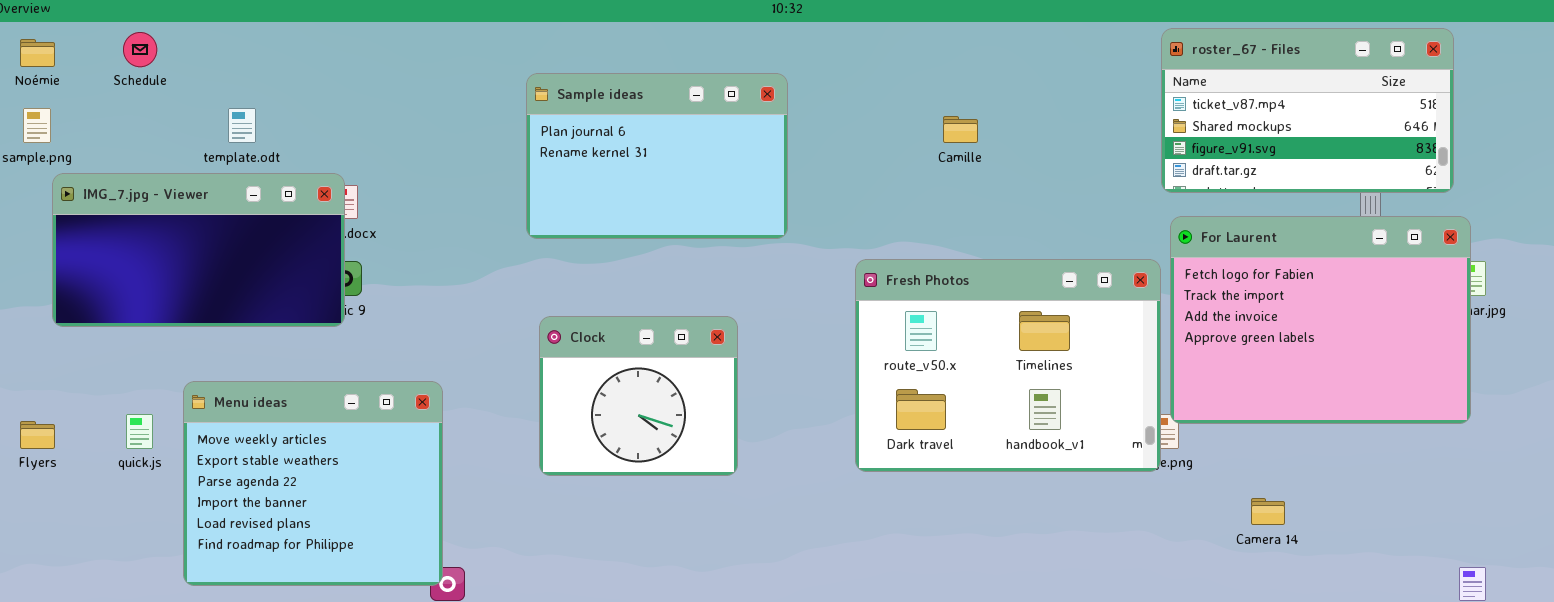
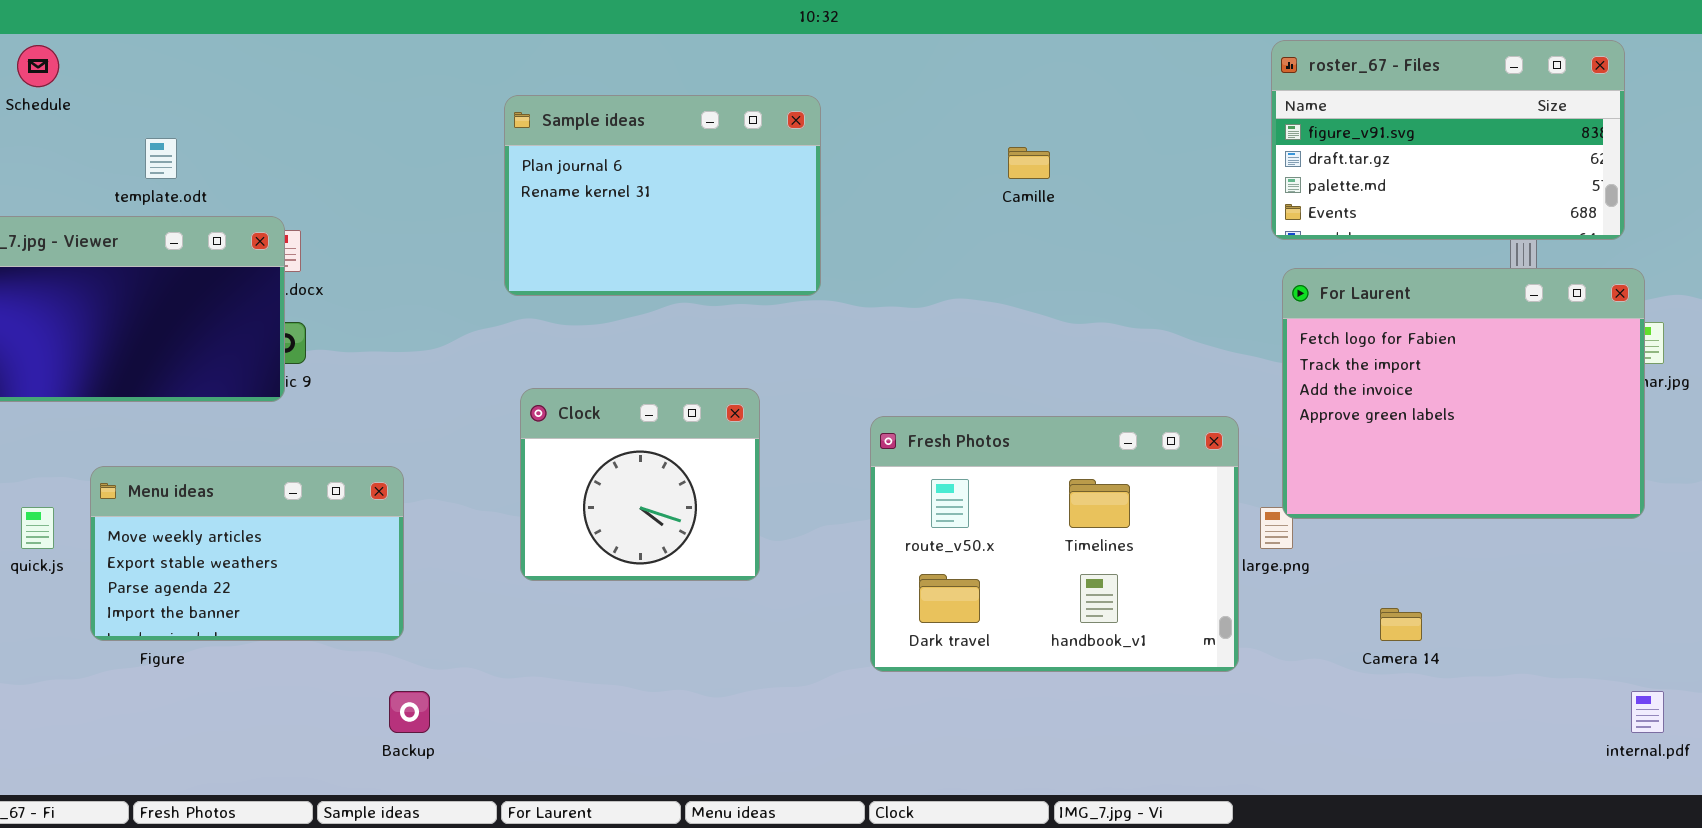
roster_67 - Files: [1161,28,1454,193] -> [1271,40,1625,240], scrolled down 2 rows
Fresh Photos: [855,259,1161,472] -> [870,416,1239,672], moved
Menu ideas: [183,381,443,586] -> [90,466,404,641], resized

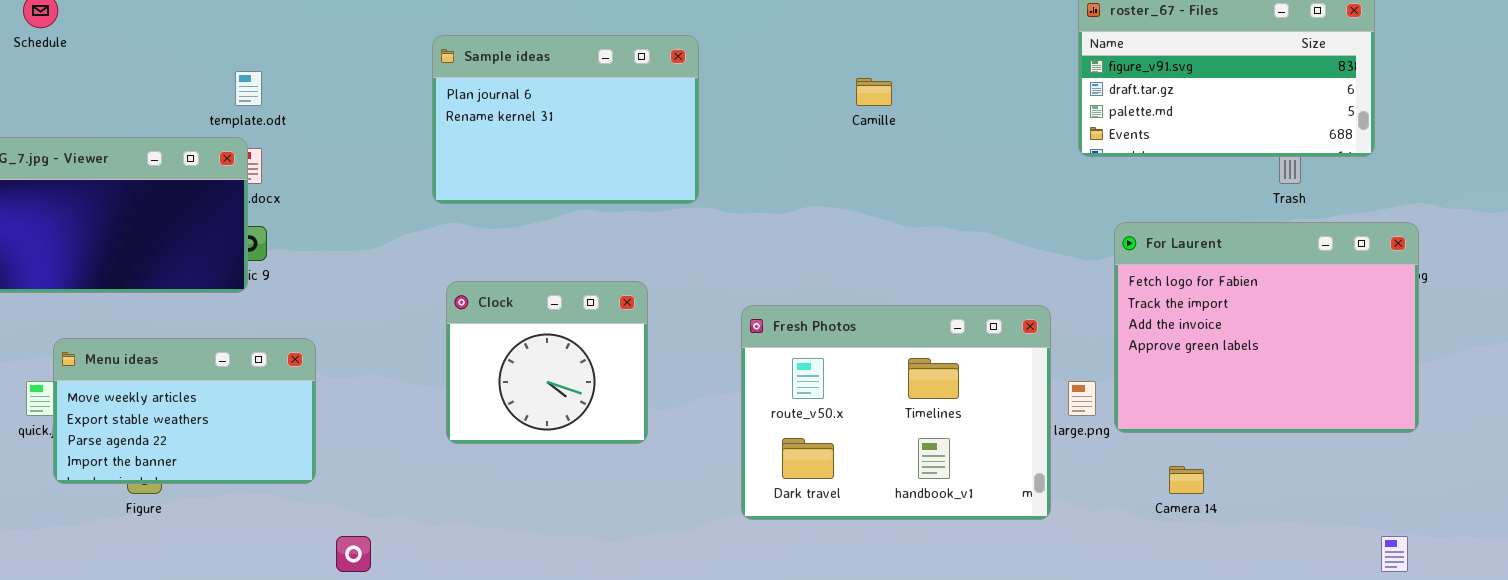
template.odt: [145,138,177,179] -> [235,71,262,106], moved
For Laurent: [1282,268,1645,519] -> [1114,222,1419,433], moved
Menu ideas: [90,466,404,641] -> [53,338,316,484], moved

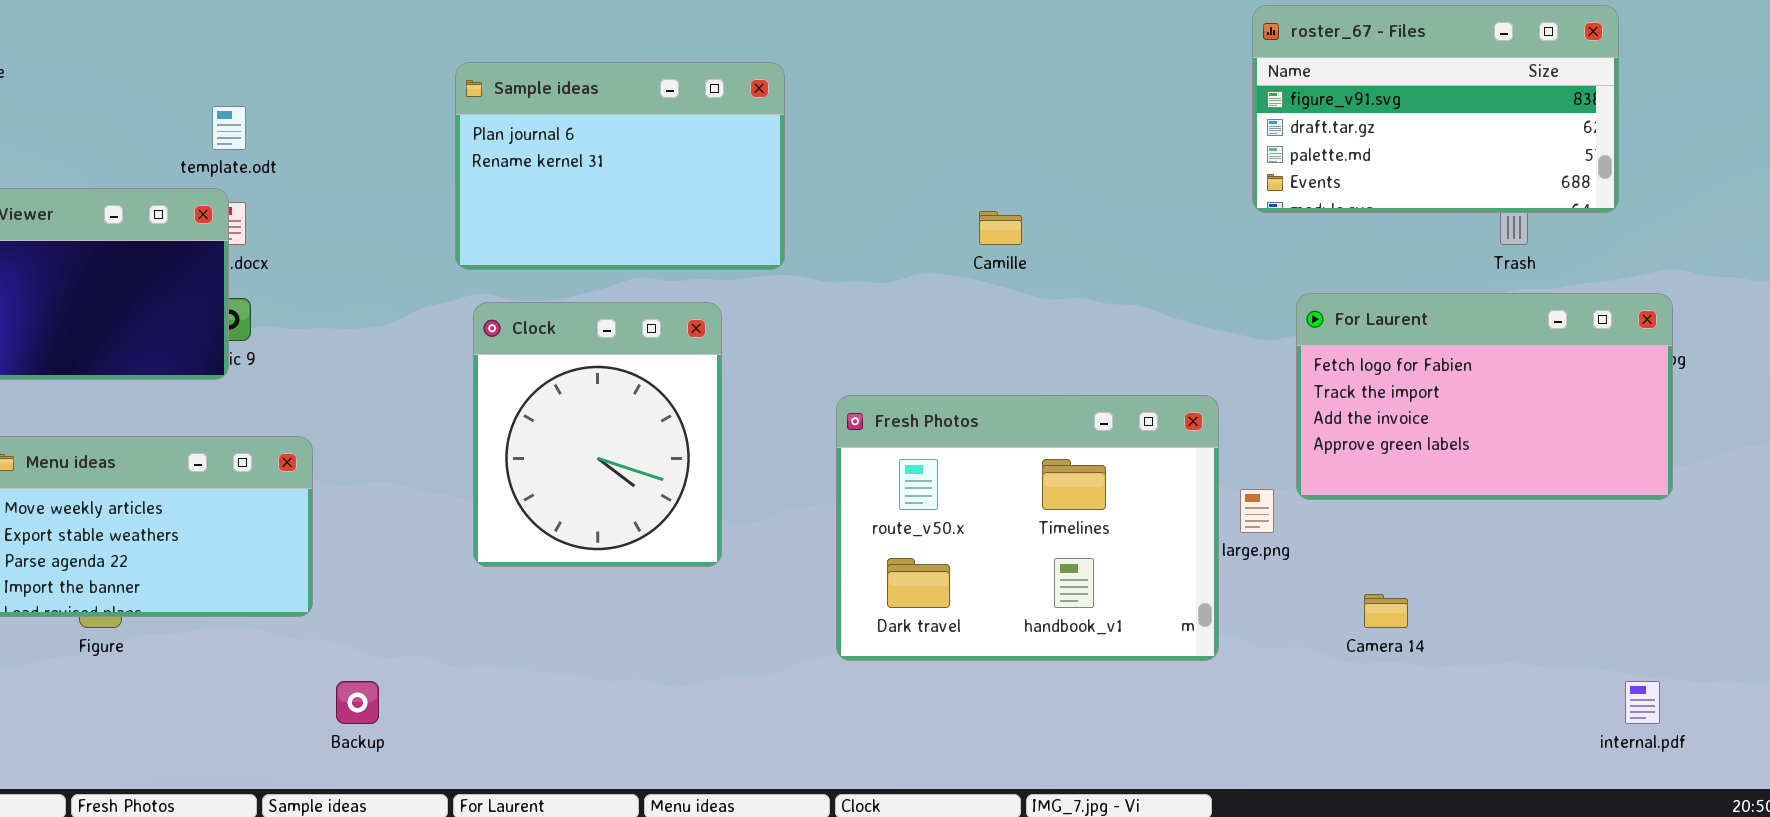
Camille: [856,78,892,106] -> [979,211,1022,245], moved
For Laurent: [1114,222,1419,433] -> [1296,293,1673,500], resized
Clock: [446,281,648,444] -> [473,302,722,567], resized

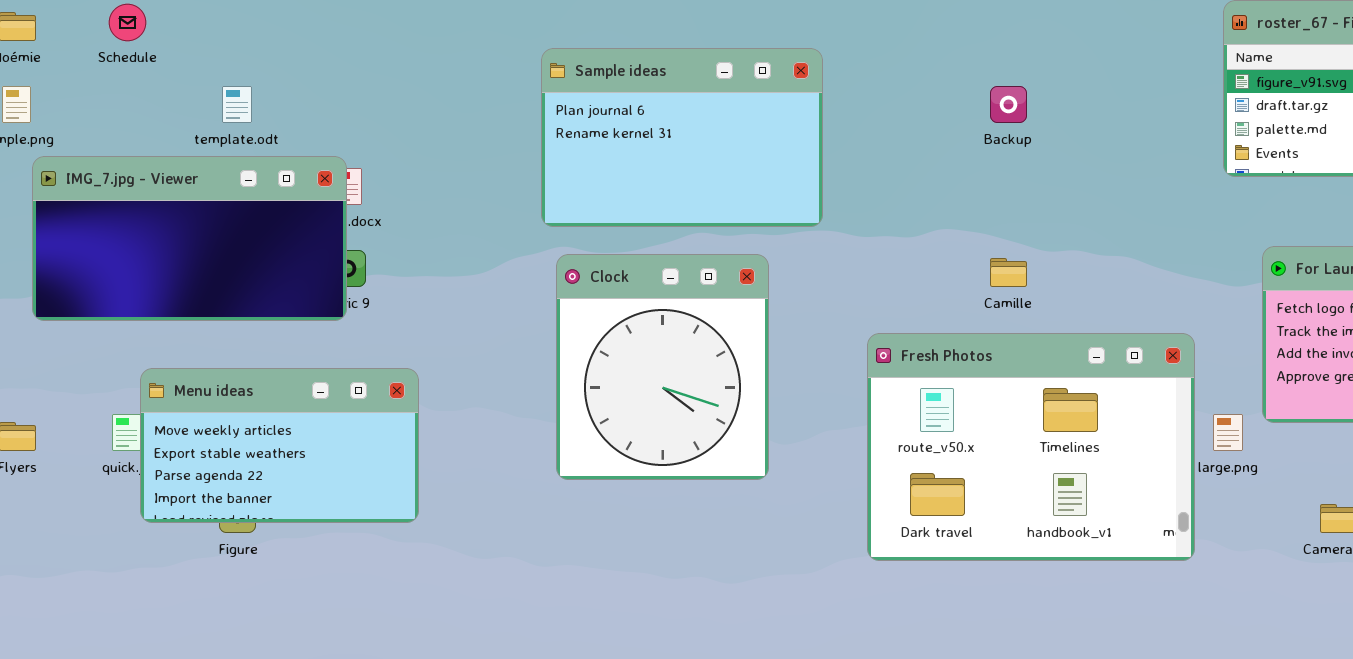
template.odt: [212,106,246,150] -> [222,86,252,123], moved
Camille: [979,211,1022,245] -> [990,258,1027,287], moved
Backup: [336,681,379,724] -> [990,86,1027,123], moved

